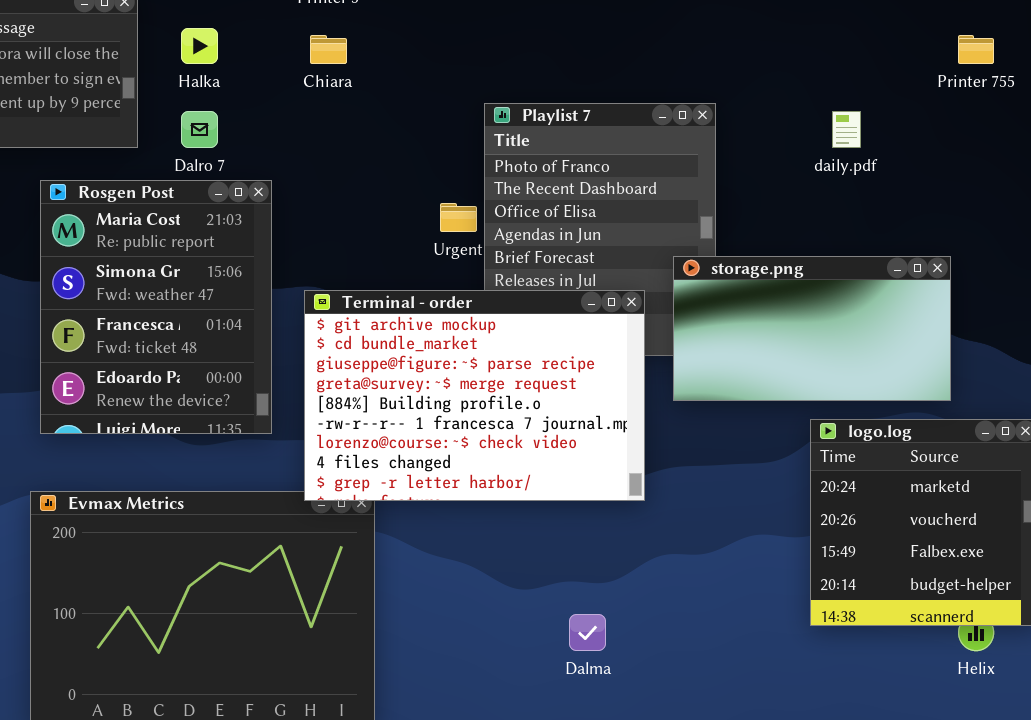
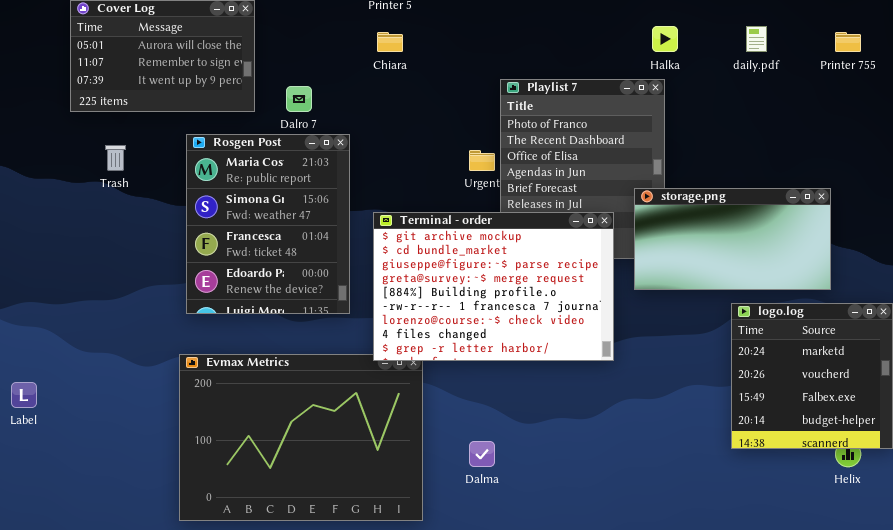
Halka: [181,28,218,64] -> [652,26,678,52], moved
daily.pdf: [832,111,861,148] -> [746,26,767,52], moved
Dalma: [569,614,606,651] -> [469,441,495,467], moved

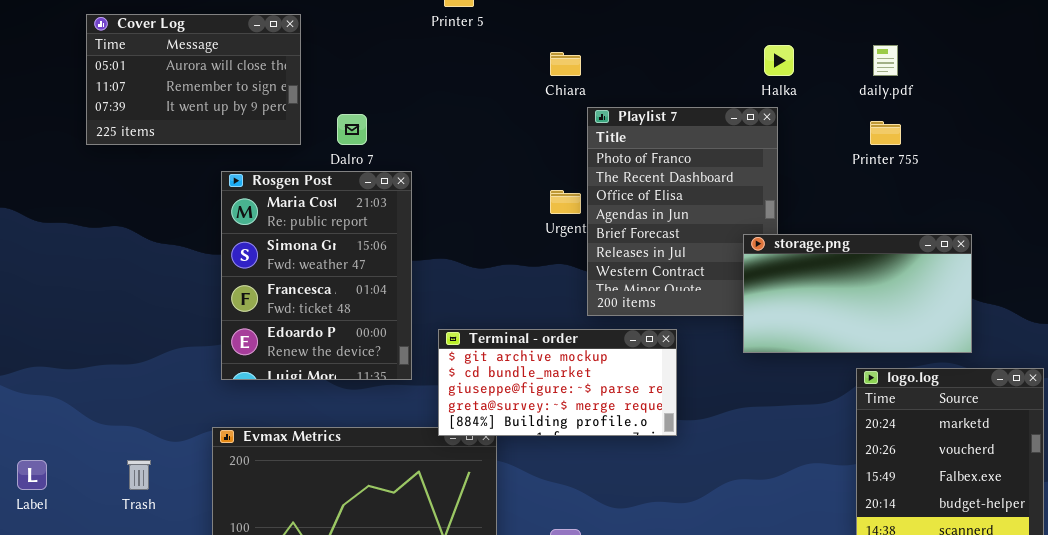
Chiara: [377,32,403,52] -> [550,52,581,76], moved
Printer 755: [835,32,861,52] -> [870,121,901,145], moved
Trash: [105,145,126,171] -> [127,460,151,490], moved
Terminal - order: [373,212,614,361] -> [438,329,677,436], resized

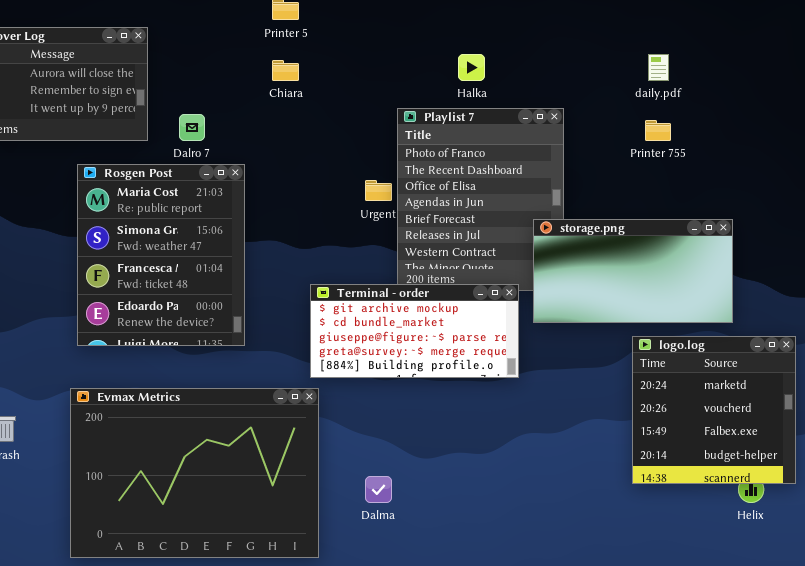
Halka: [764,45,794,76] -> [458,54,485,81], moved
Chiara: [550,52,581,76] -> [272,60,299,81], moved
Terminal - order: [438,329,677,436] -> [310,284,519,378], moved

